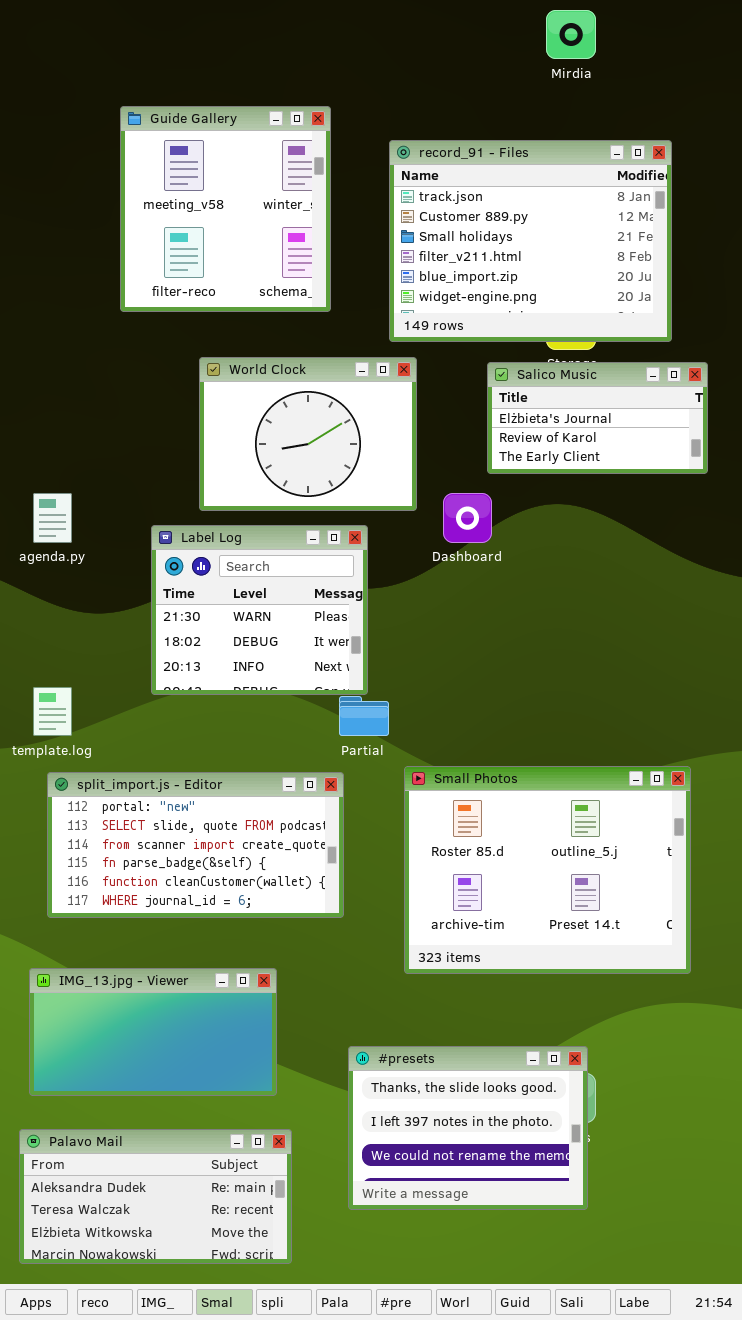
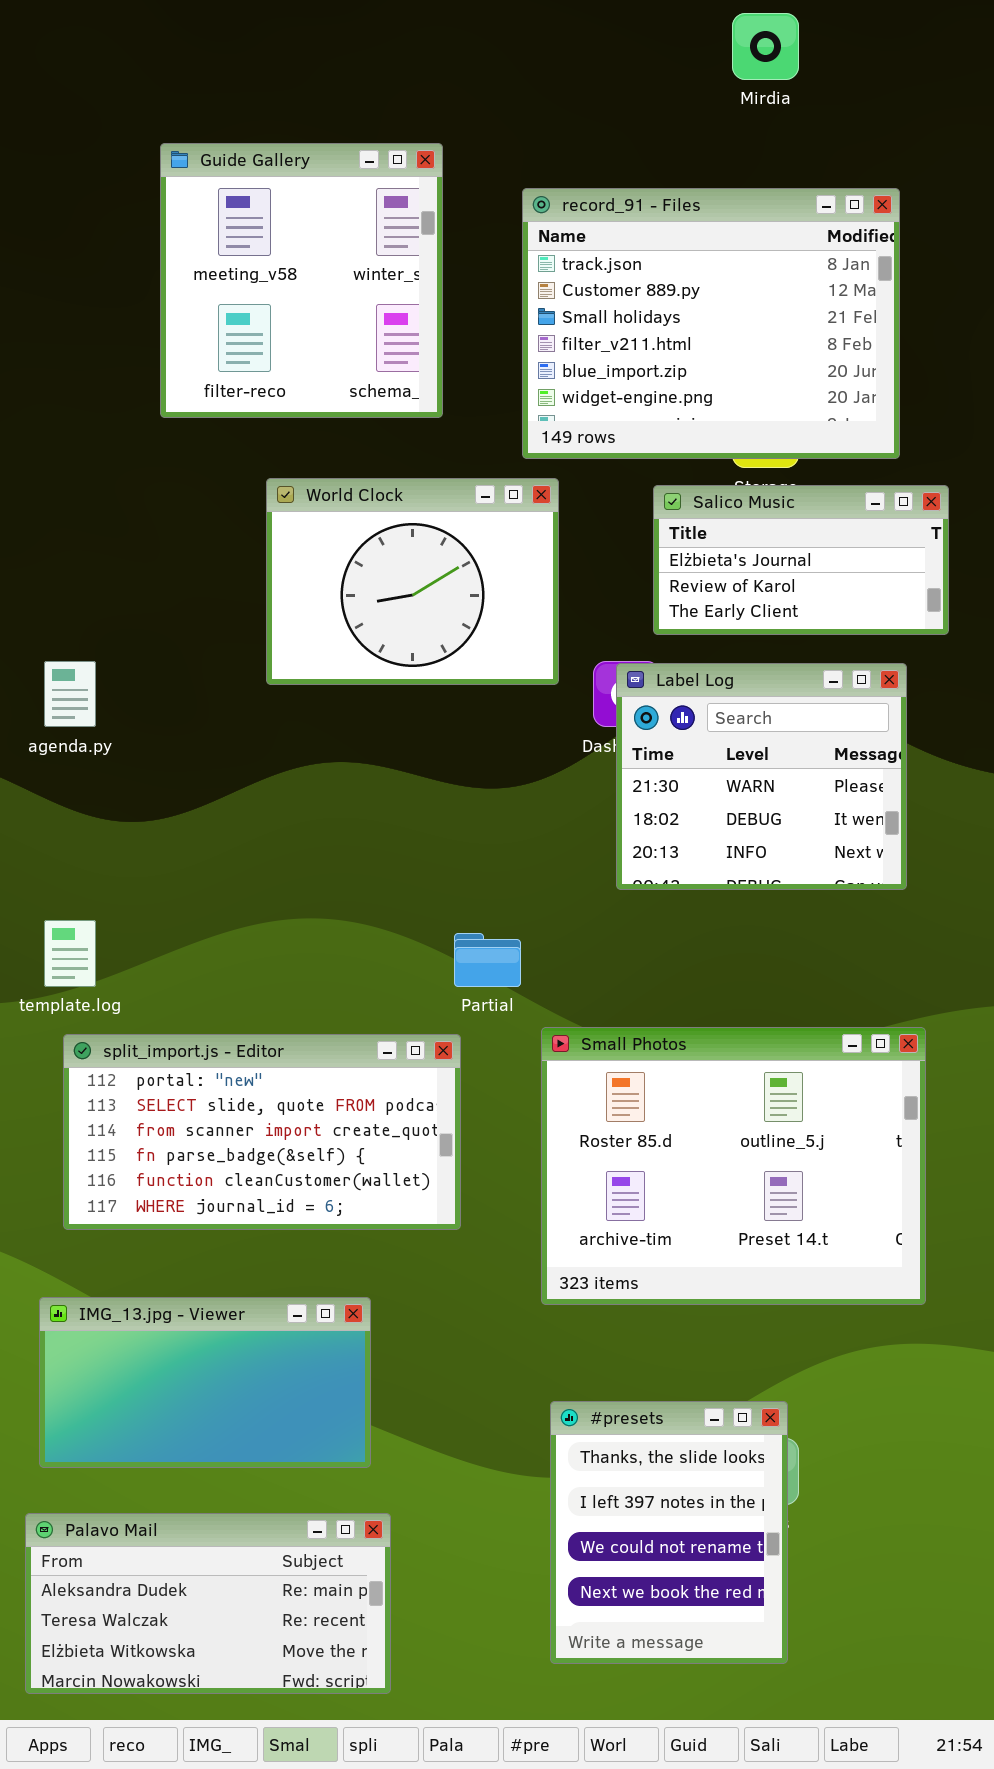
Label Log: [151,525,368,695] -> [616,663,907,890], moved
#presets: [348,1046,588,1210] -> [550,1401,788,1664], resized

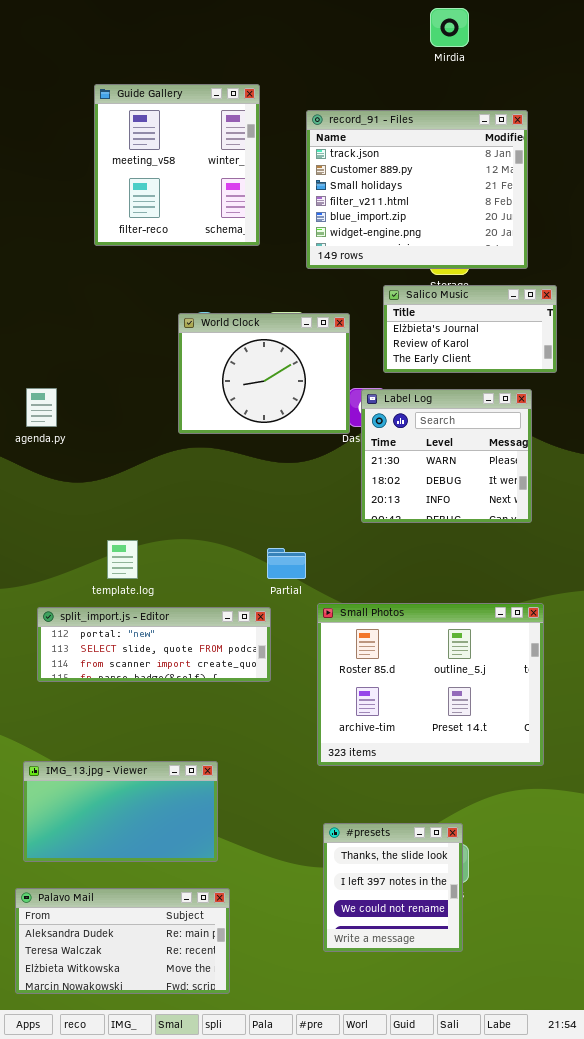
World Clock: [266,478,559,685] -> [178,313,350,434], moved
template.log: [44,920,96,987] -> [107,540,138,579], moved
split_import.js - Editor: [63,1034,461,1230] -> [37,607,271,682], resized
#presets: [550,1401,788,1664] -> [323,823,463,952], resized

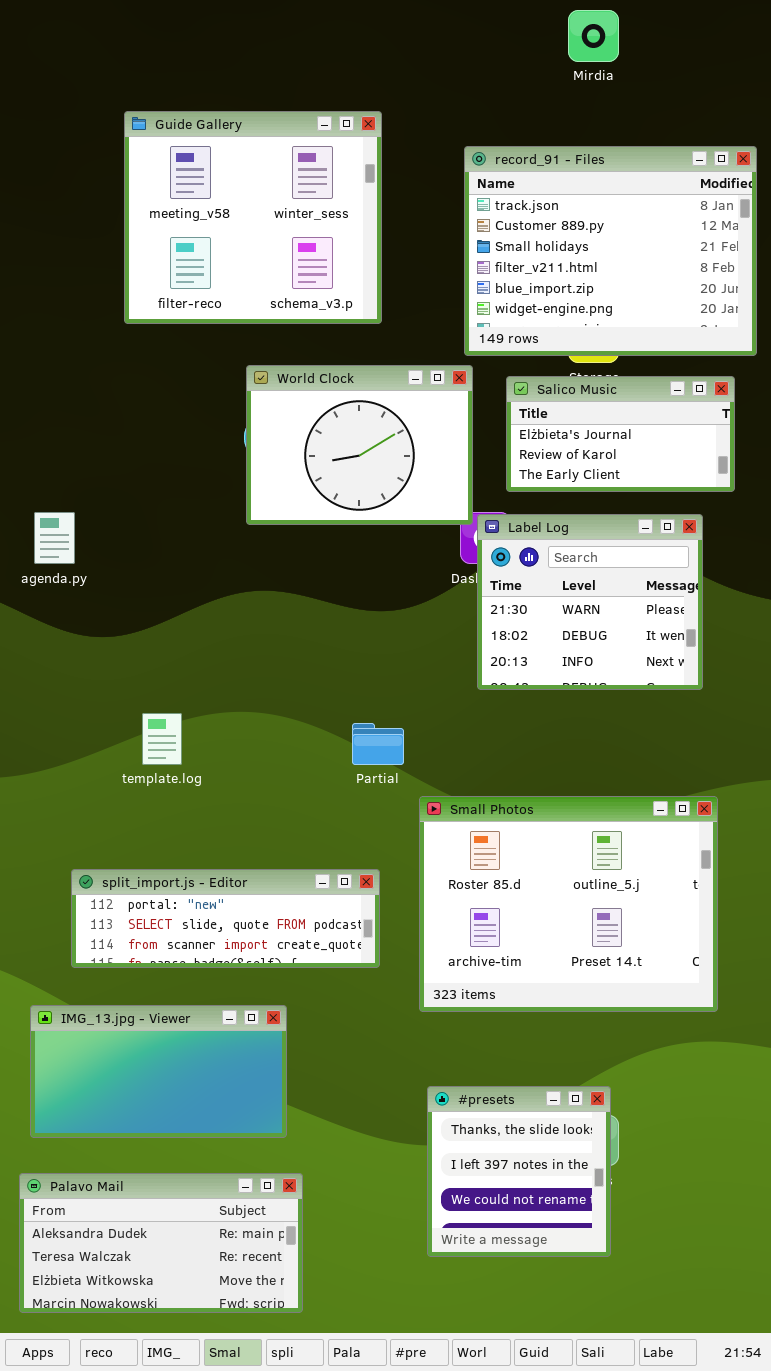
Guide Gallery: [94,84,260,246] -> [124,111,382,324], resized
record_91 - Files: [306,110,528,269] -> [464,146,757,356], moved
World Clock: [178,313,350,434] -> [246,365,473,525], moved
split_import.js - Editor: [37,607,271,682] -> [71,869,380,968], moved

